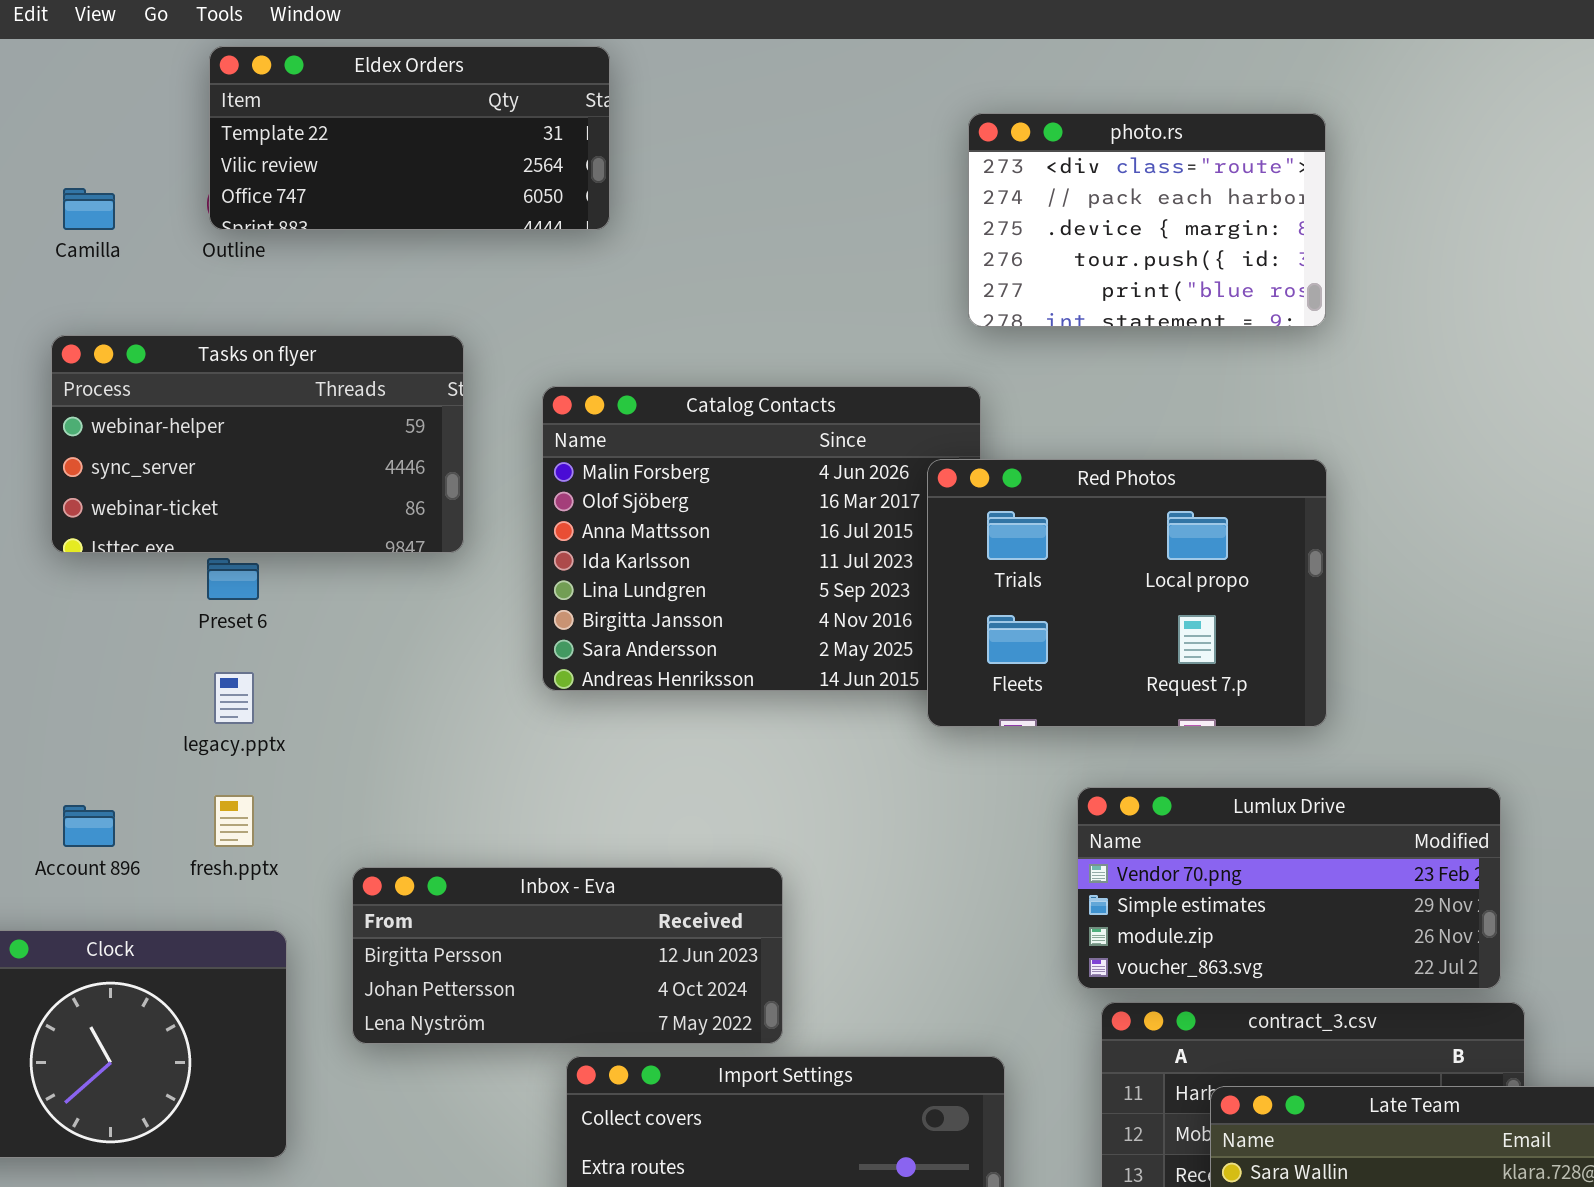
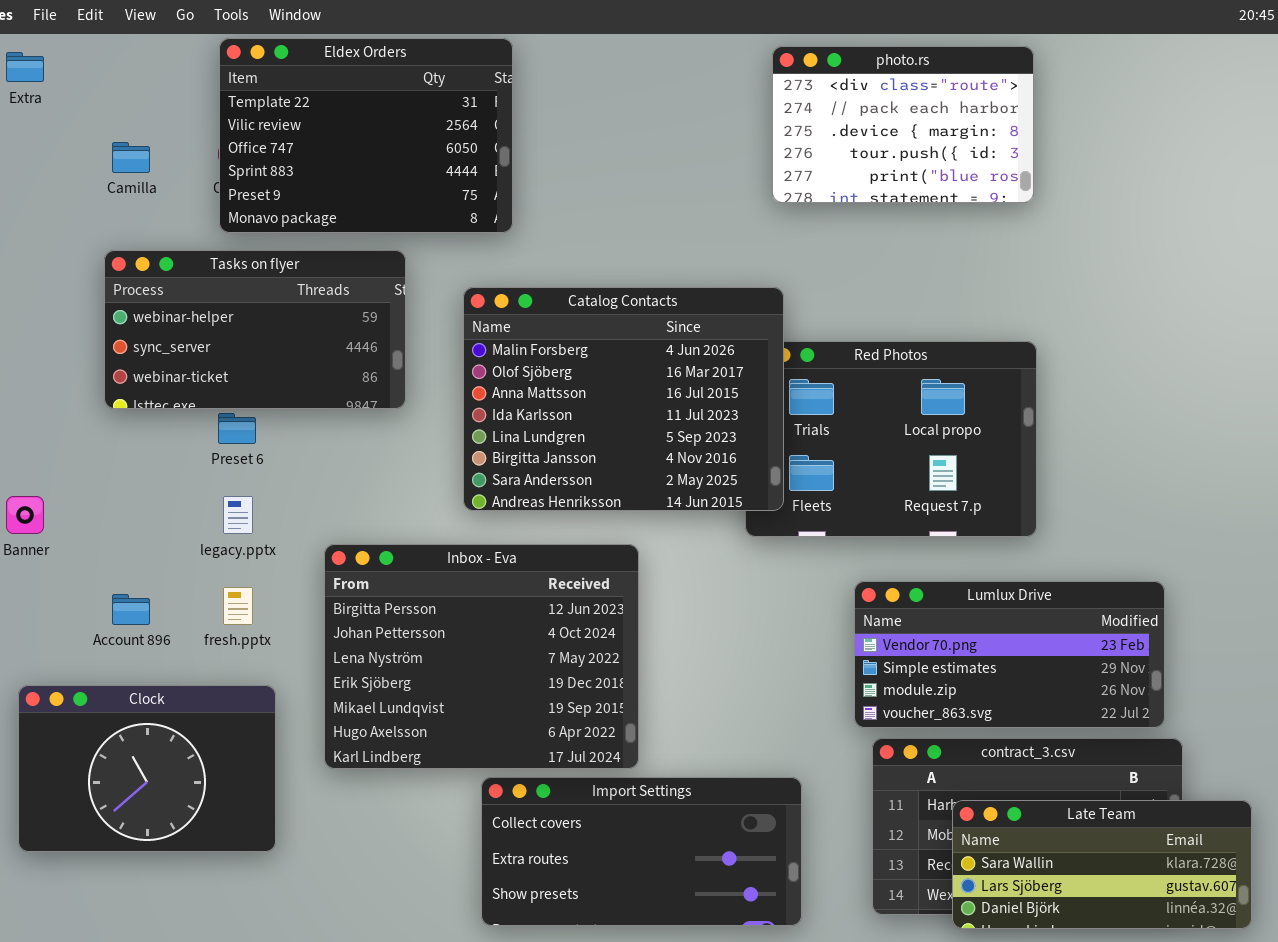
Eldex Orders: [209,46,610,230] -> [219,38,513,233], resized
photo.rs: [968,113,1326,327] -> [772,46,1034,203], moved
Catalog Contacts: [542,386,981,691] -> [463,287,784,511], raised
Inbox - Eva: [352,867,783,1044] -> [324,544,639,769], resized

